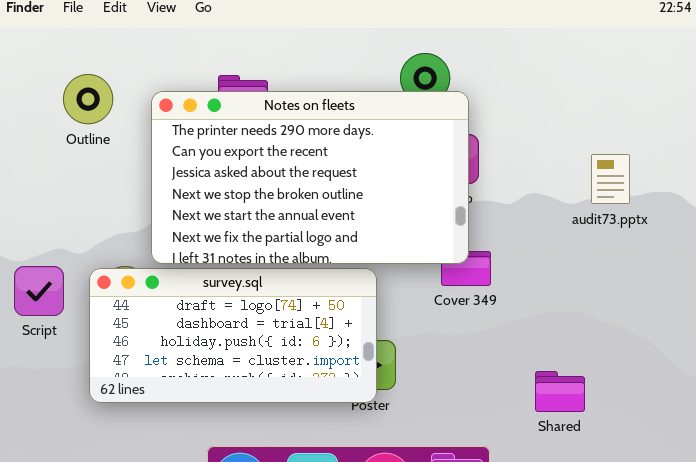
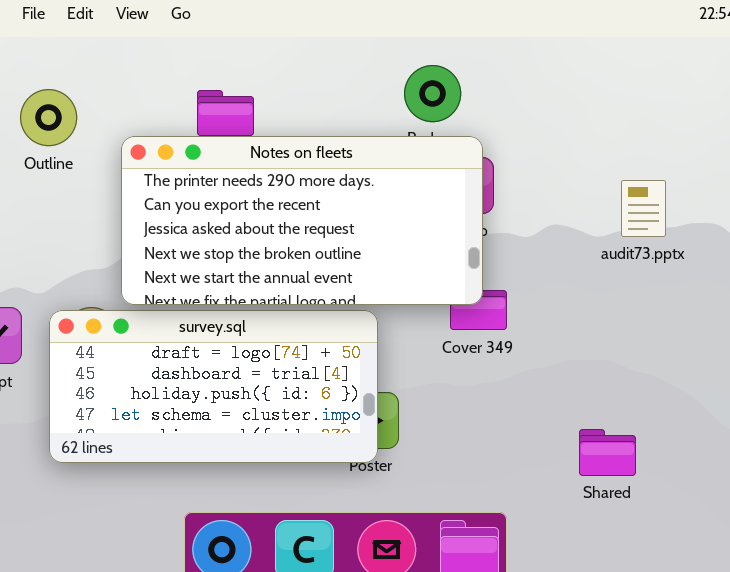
Notes on fleets: [151,91,469,264] -> [121,136,483,305], resized
Shared: [535,371,585,412] -> [579,429,636,476], moved

